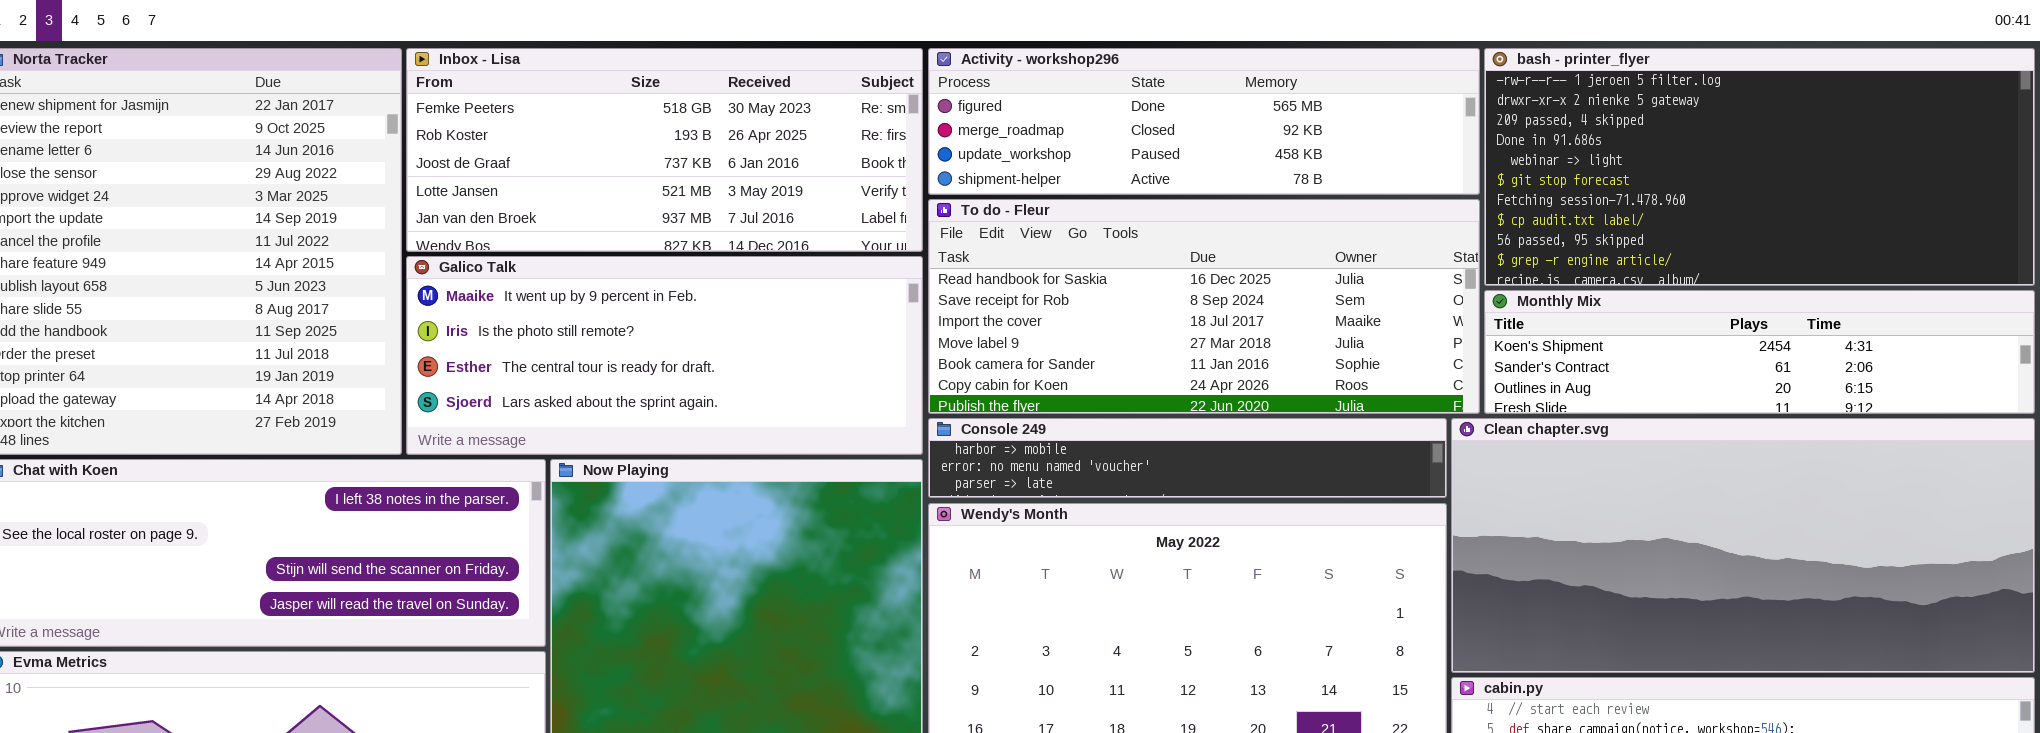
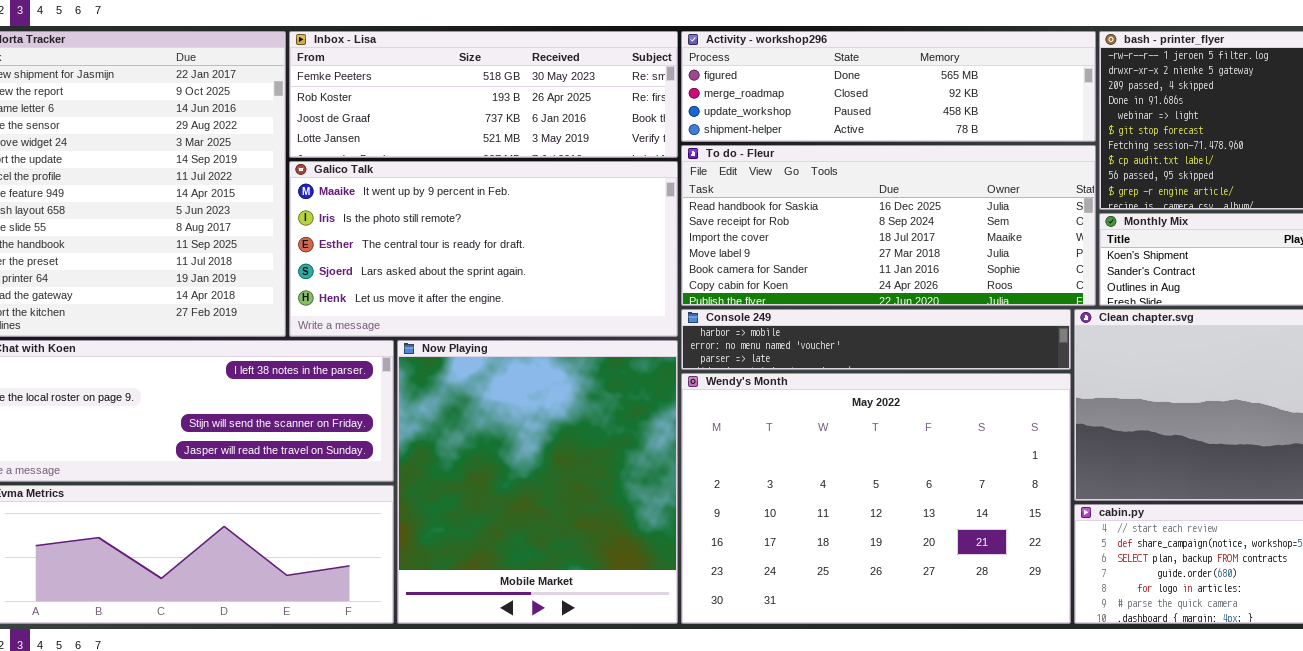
Inbox - Lisa: [406,48,923,252] -> [289,31,678,158], resized
Galico Talk: [406,256,923,455] -> [289,161,678,337], resized

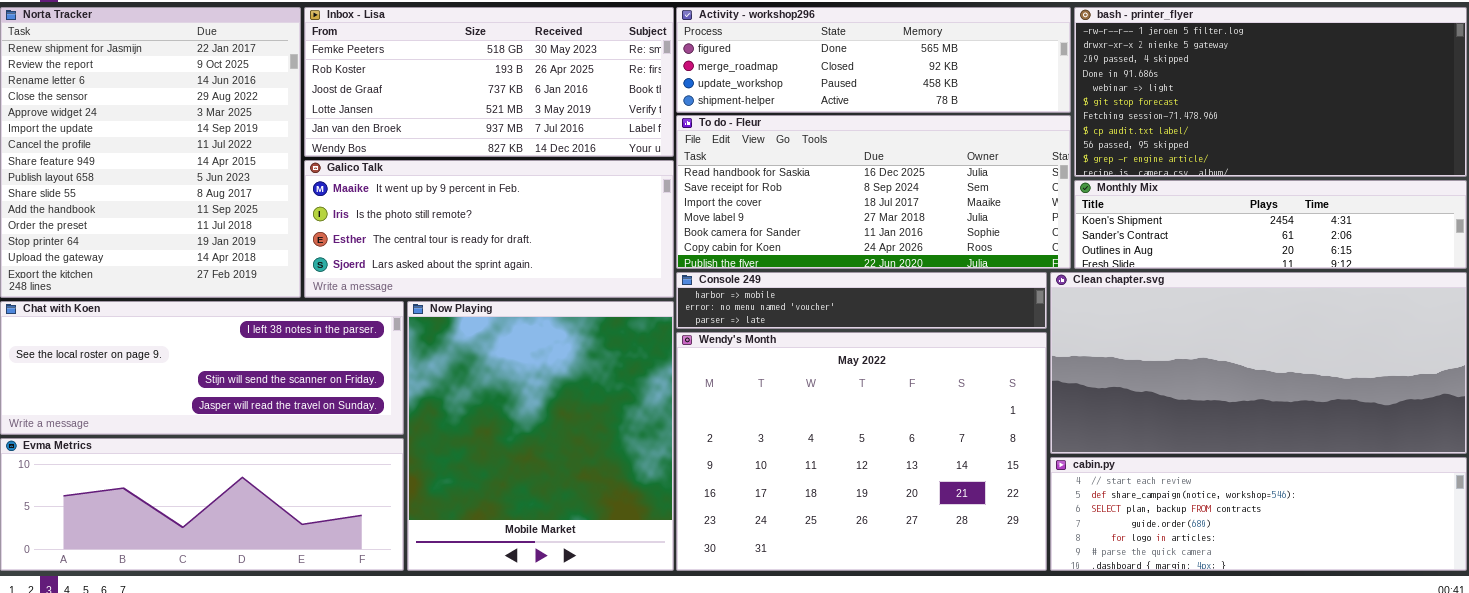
Inbox - Lisa: [289,31,678,158] -> [304,7,674,157], resized
Galico Talk: [289,161,678,337] -> [304,160,674,298], resized

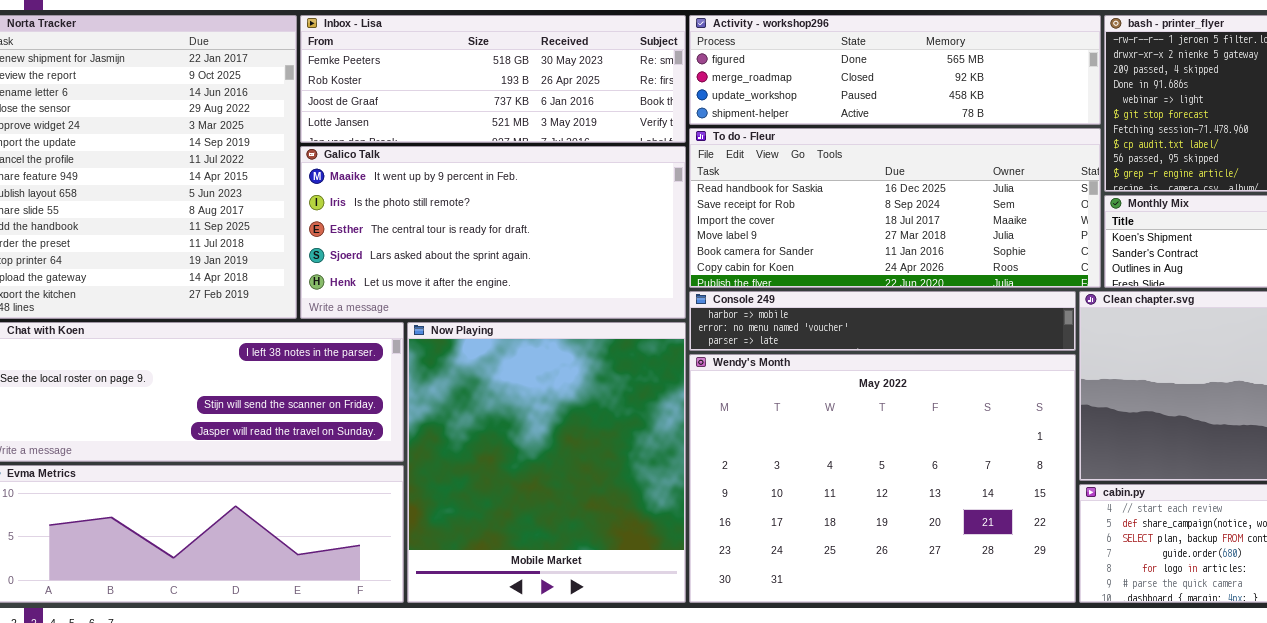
Inbox - Lisa: [304,7,674,157] -> [300,15,686,143], resized
Galico Talk: [304,160,674,298] -> [300,146,686,319], resized

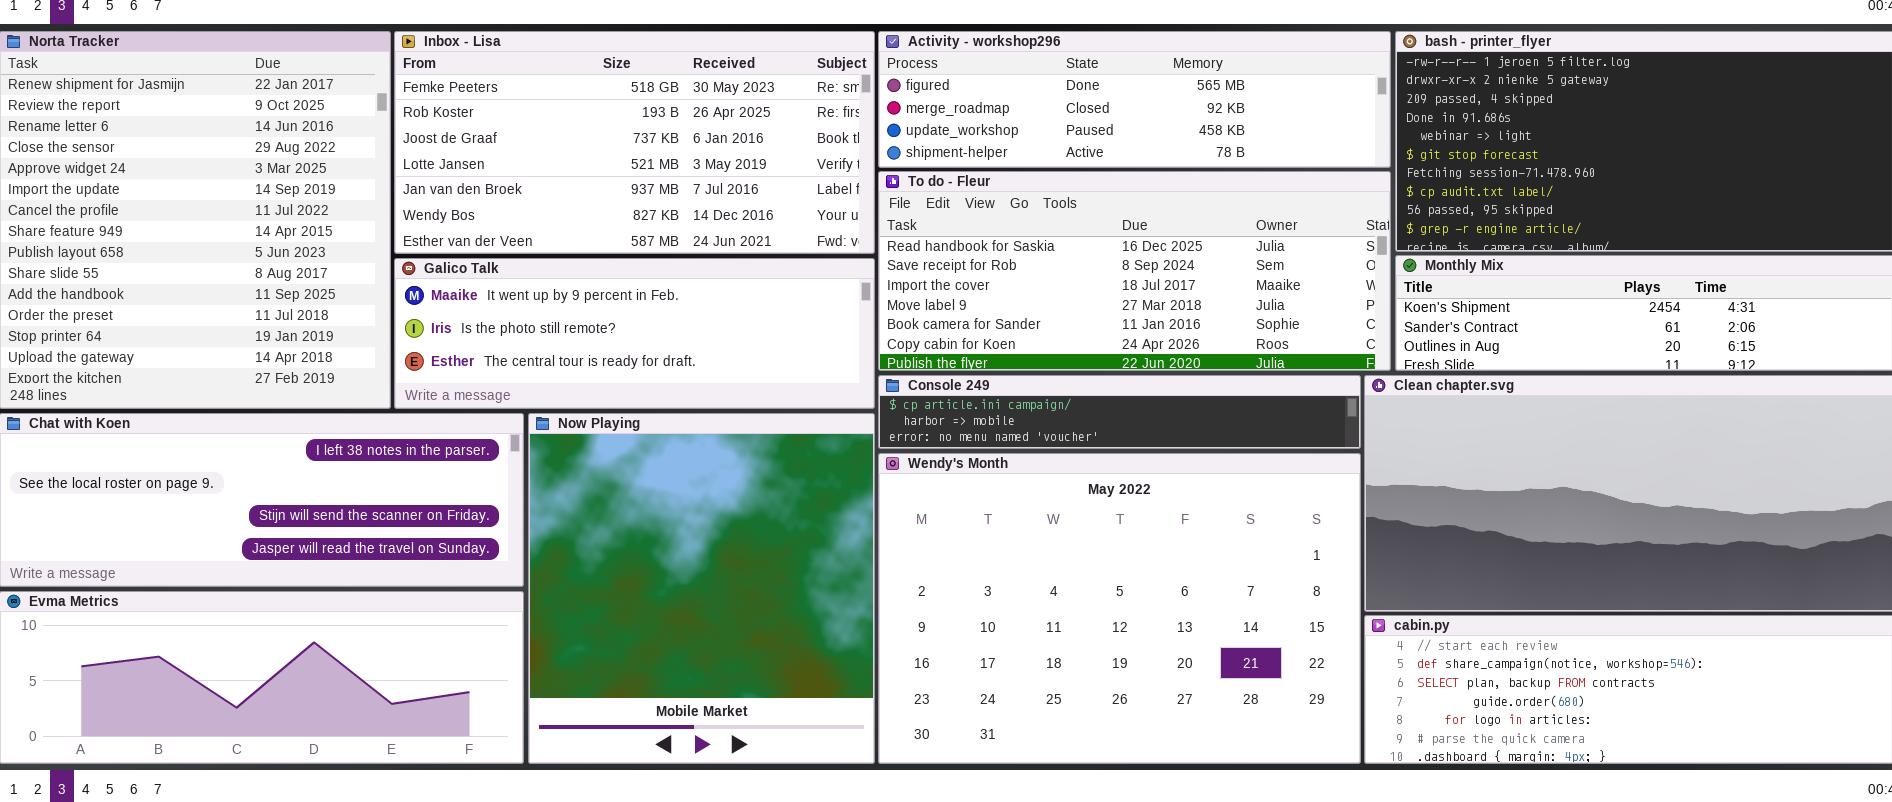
Inbox - Lisa: [300,15,686,143] -> [394,31,875,254], resized
Galico Talk: [300,146,686,319] -> [394,258,875,409], resized
Console 249: [689,291,1076,351] -> [878,375,1361,449], scrolled up 1 row

